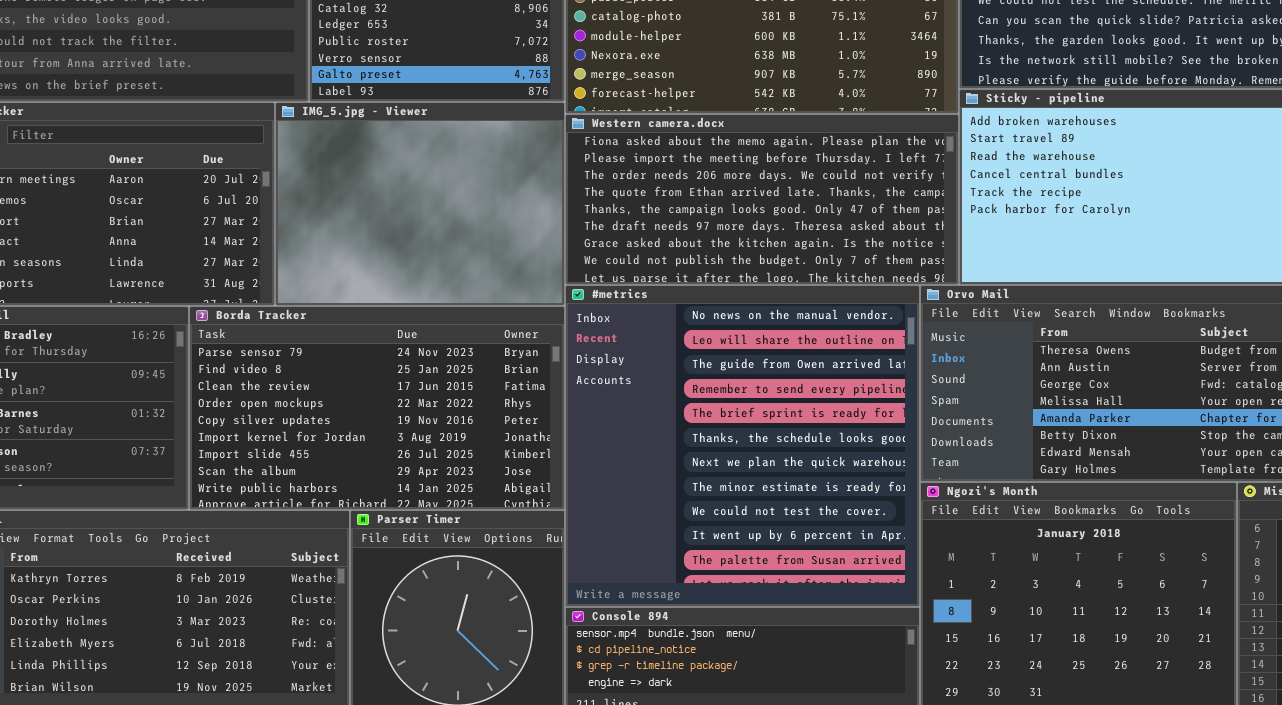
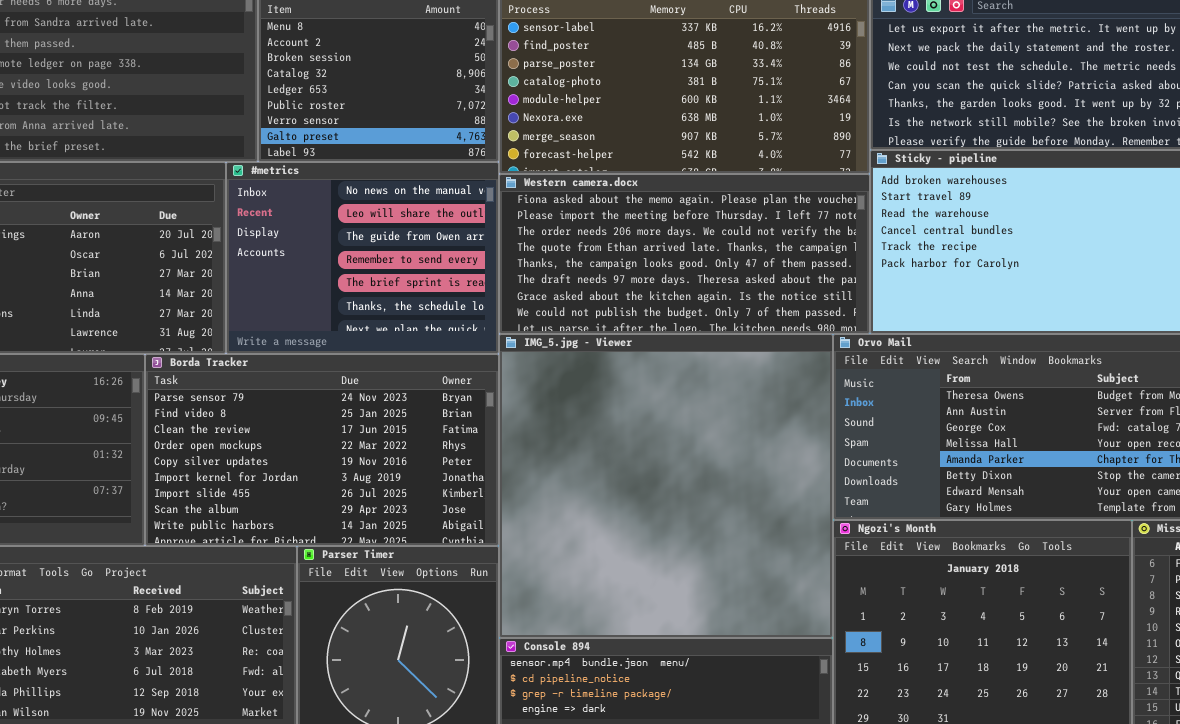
IMG_5.jpg - Viewer: [275,102,565,306] -> [499,334,833,638], moved, resized
#metrics: [565,285,920,607] -> [226,162,499,354], moved, resized

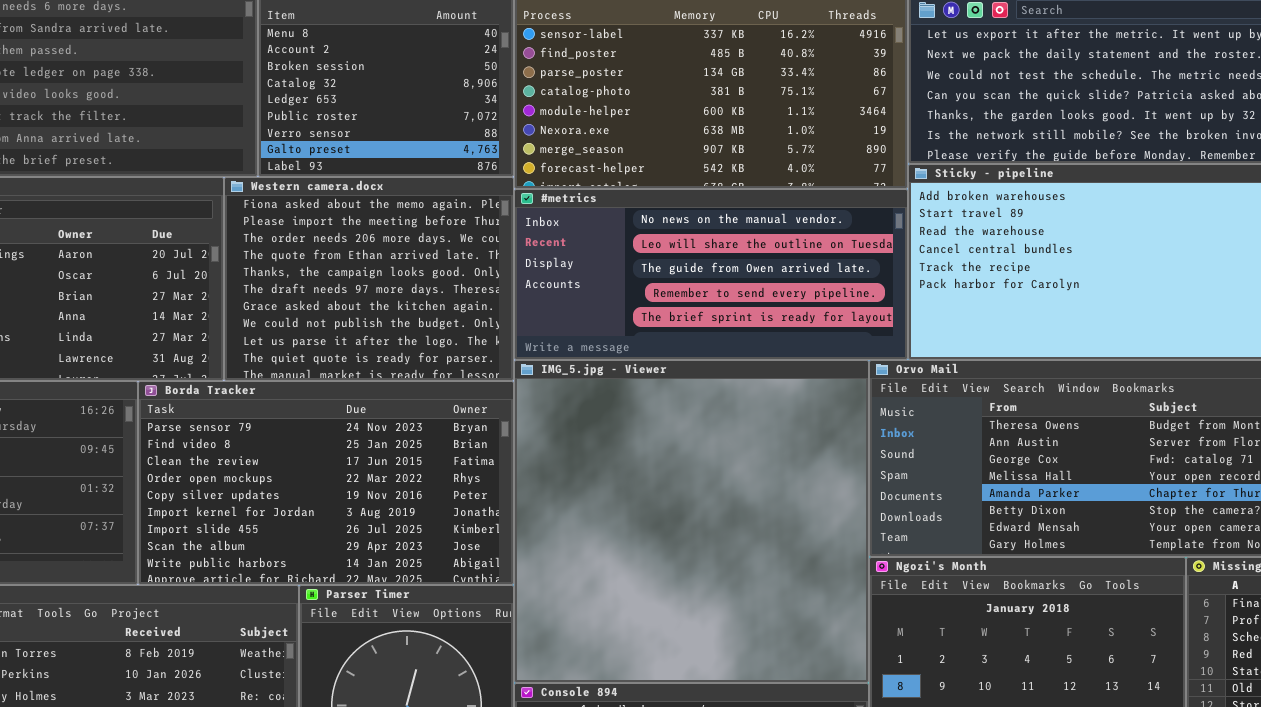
#metrics: [226,162,499,354] -> [514,189,908,360], moved, resized
Western camera.docx: [499,174,870,334] -> [224,177,514,381], moved, resized

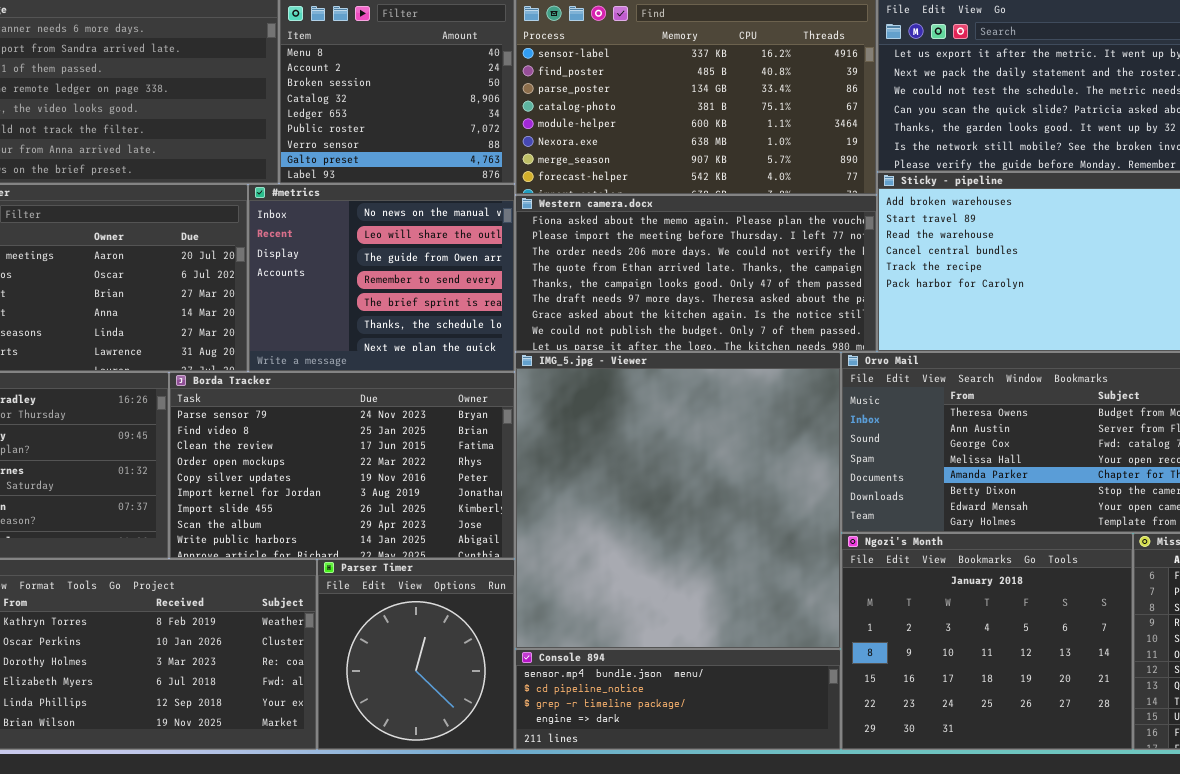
Western camera.docx: [224,177,514,381] -> [515,195,877,352], moved, resized
#metrics: [514,189,908,360] -> [248,184,515,372], moved, resized

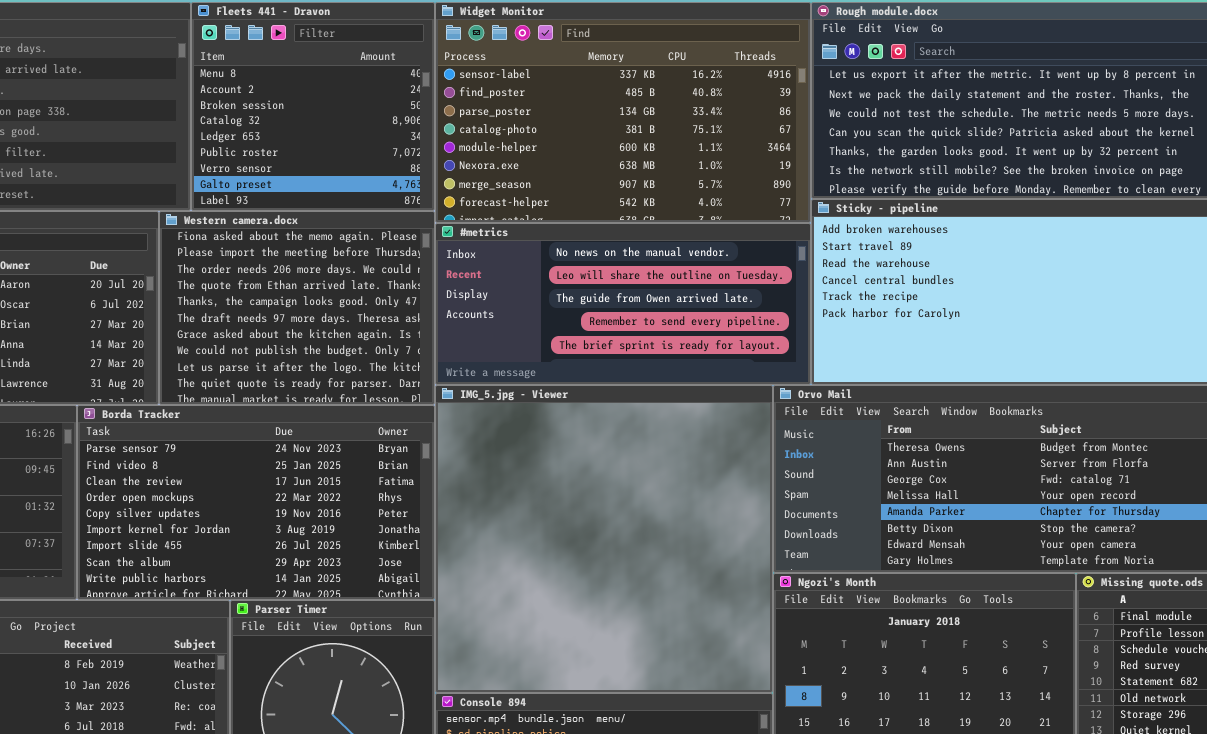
#metrics: [248,184,515,372] -> [435,223,811,385], moved, resized
Western camera.docx: [515,195,877,352] -> [159,211,435,405], moved, resized

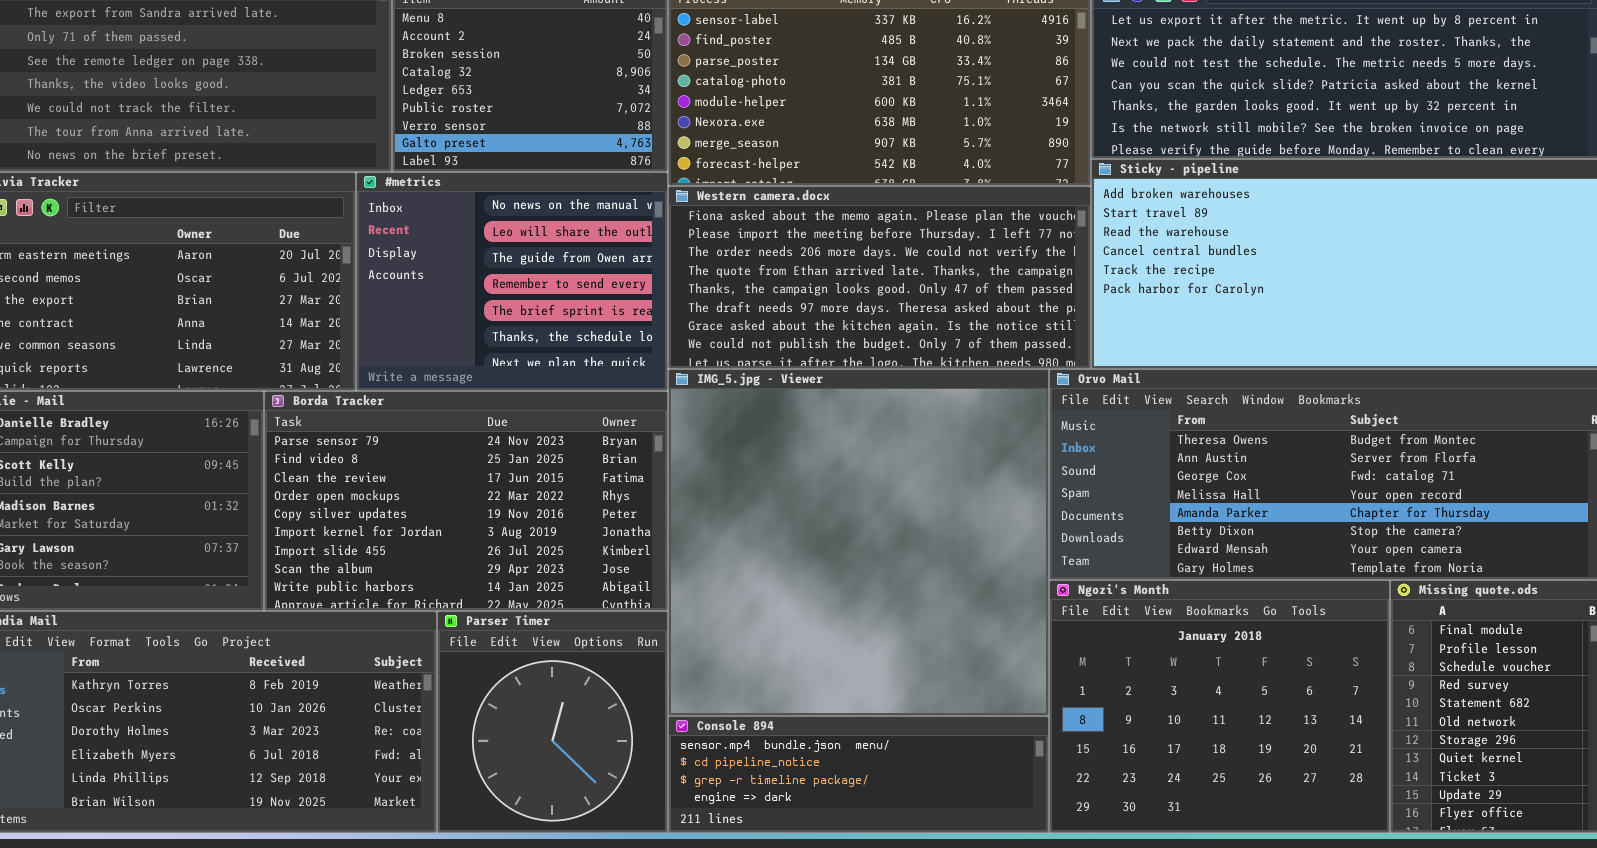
Western camera.docx: [159,211,435,405] -> [668,186,1091,369], moved, resized
#metrics: [435,223,811,385] -> [356,172,668,391], moved, resized

